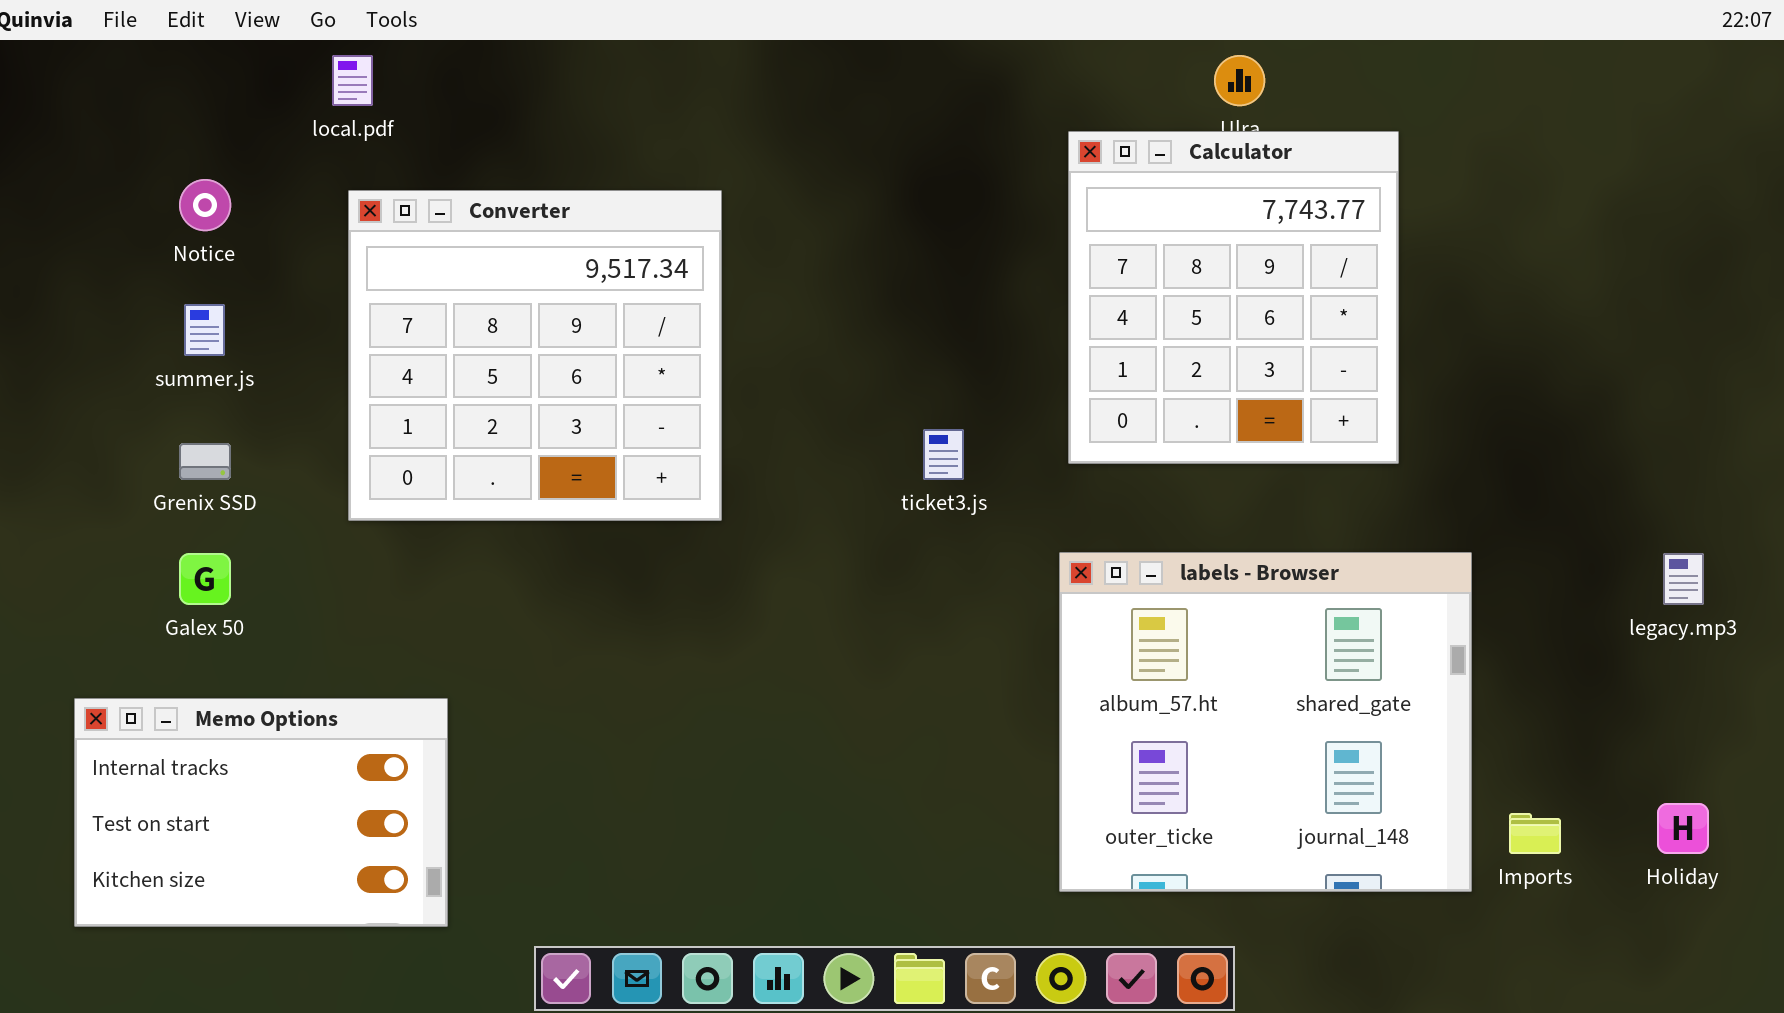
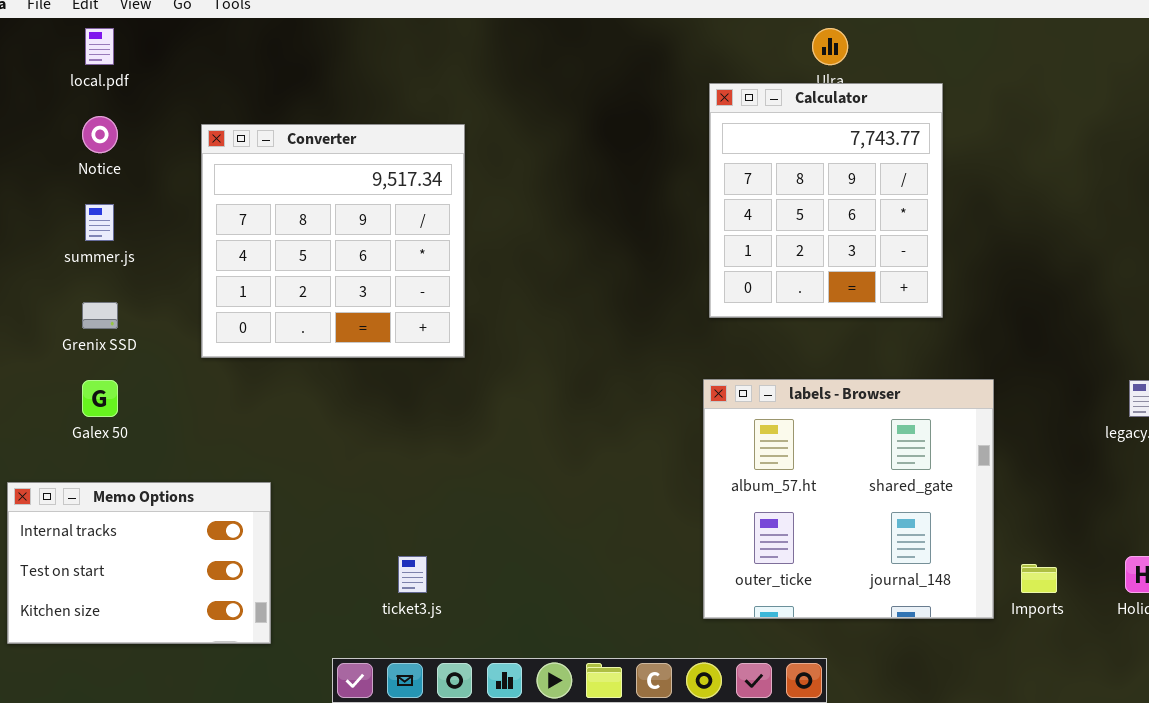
local.pdf: [332,55,373,106] -> [85,28,114,65], moved
ticket3.js: [923,429,964,480] -> [398,556,427,593], moved

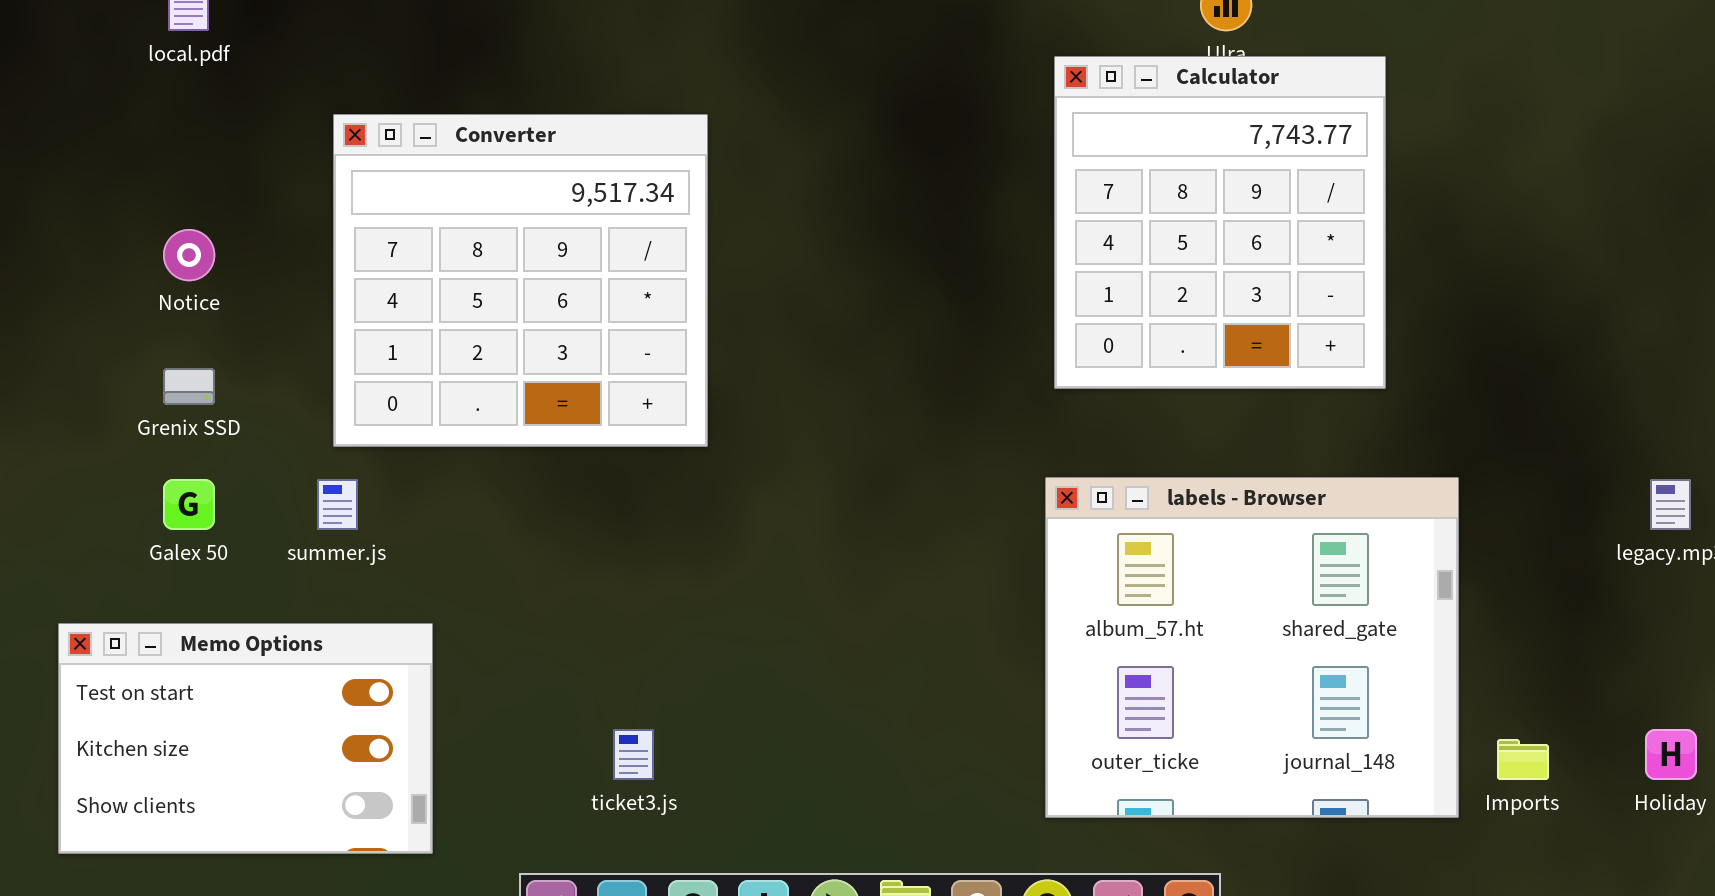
Notice: [82,116,118,153] -> [163,229,215,281], moved
summer.js: [85,204,114,241] -> [317,479,358,530], moved
Memo Options: [7,482,271,644] -> [58,623,433,854], scrolled down 1 row

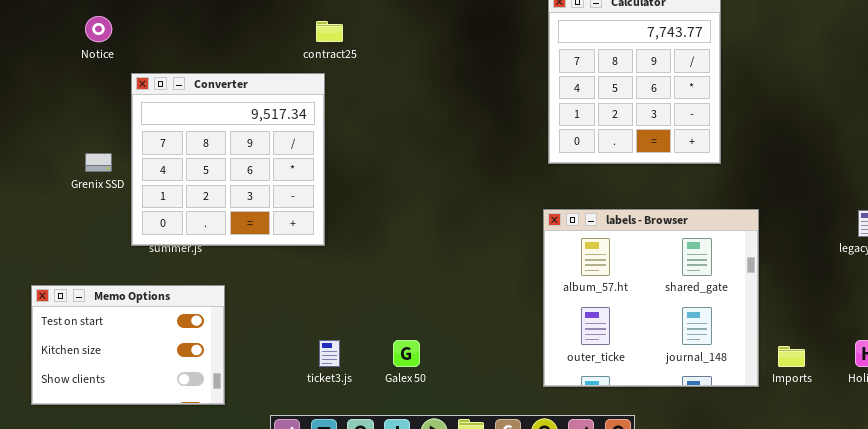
Converter: [333,114,708,447] -> [131,73,325,246], moved
Notice: [163,229,215,281] -> [85,16,112,42], moved
Galex 50: [163,479,215,530] -> [393,340,420,367], moved

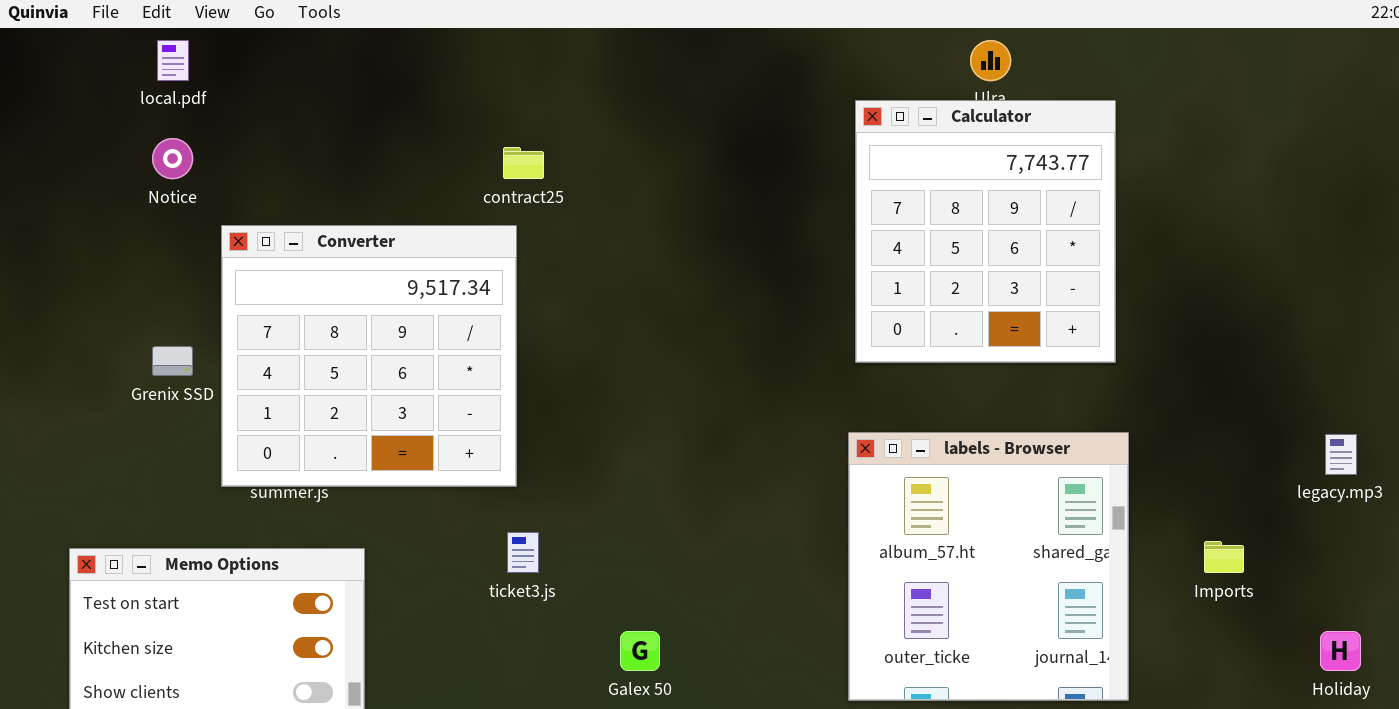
labels - Browser: [543,209,759,387] -> [848,432,1129,701], resized
ticket3.js: [319,340,340,367] -> [507,532,539,573], moved
Imports: [778,346,805,367] -> [1204,541,1244,573], moved

